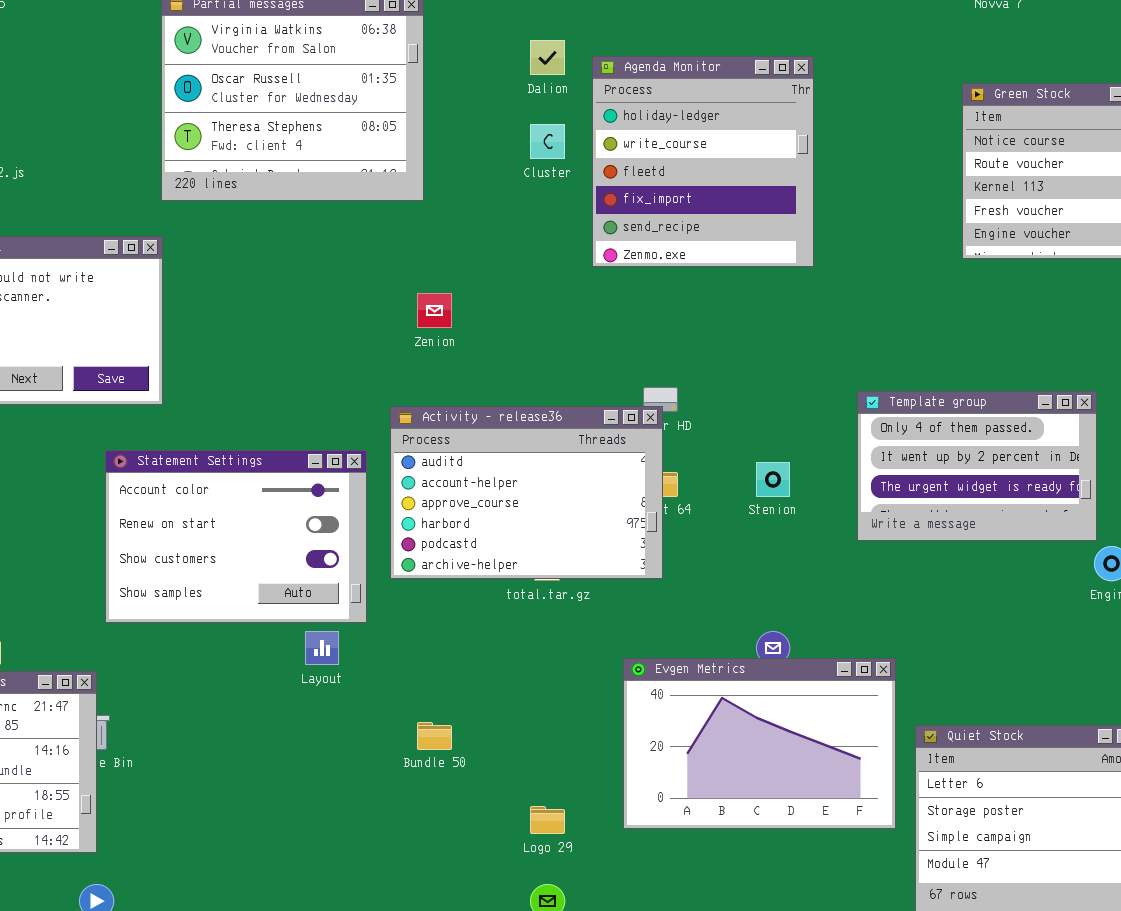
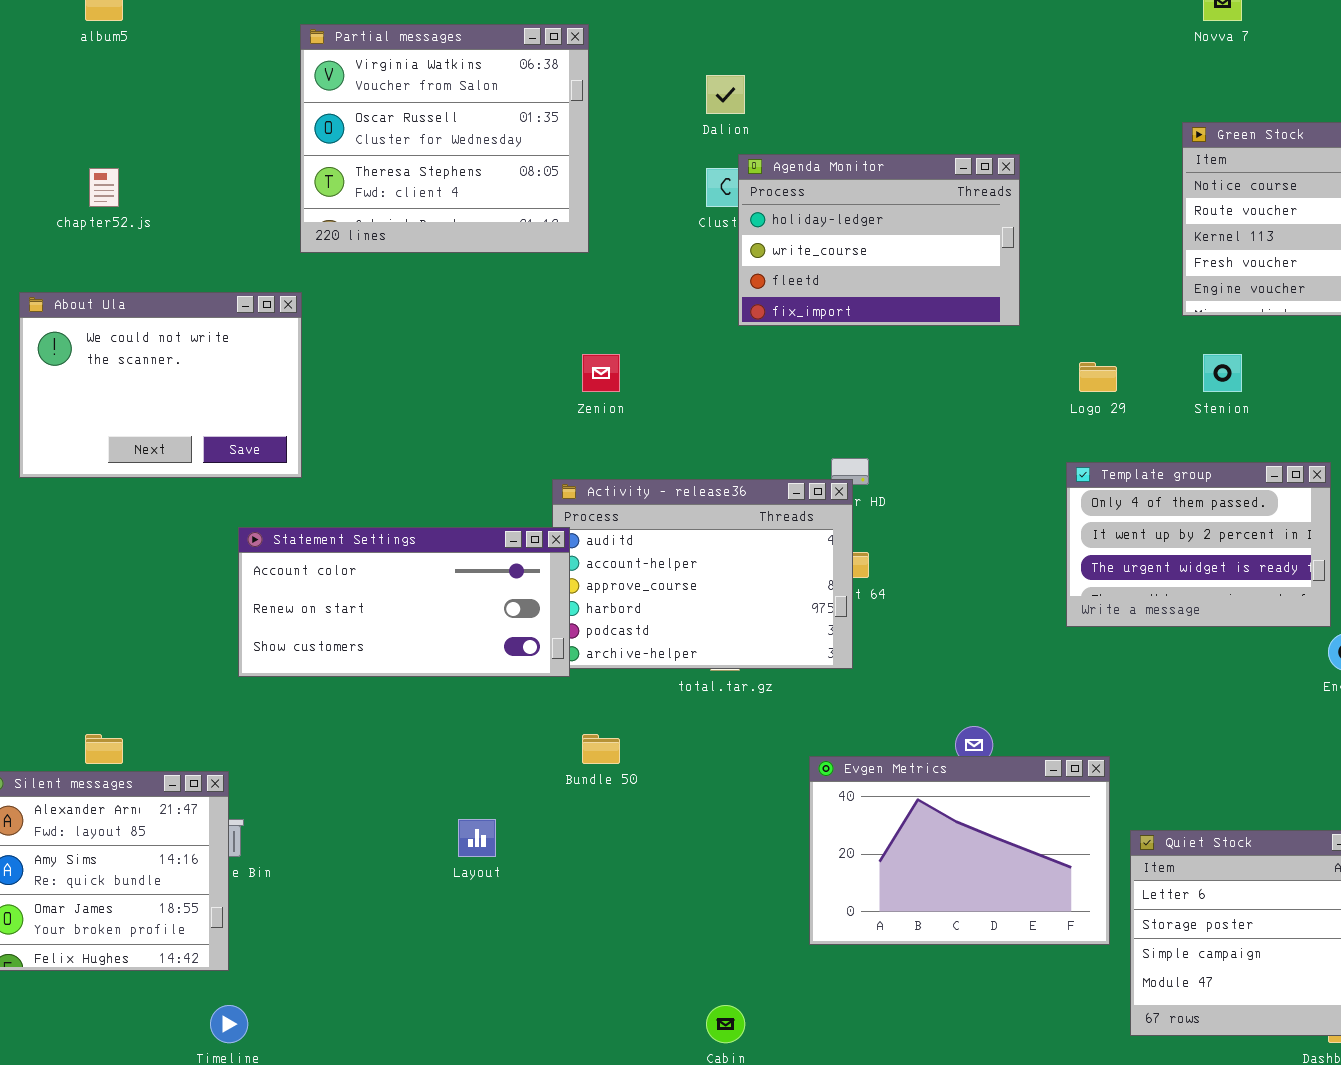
Agenda Monitor: [592,56,814,267] -> [738,154,1020,326], resized
Statement Settings: [105,450,367,623] -> [238,527,570,677], resized
Stenion: [756,462,790,497] -> [1203,354,1242,392], moved
Layout: [305,631,339,665] -> [458,819,496,857], moved
Bundle 50: [417,722,452,750] -> [582,734,620,764], moved
Logo 29: [530,806,565,834] -> [1079,362,1117,392], moved

